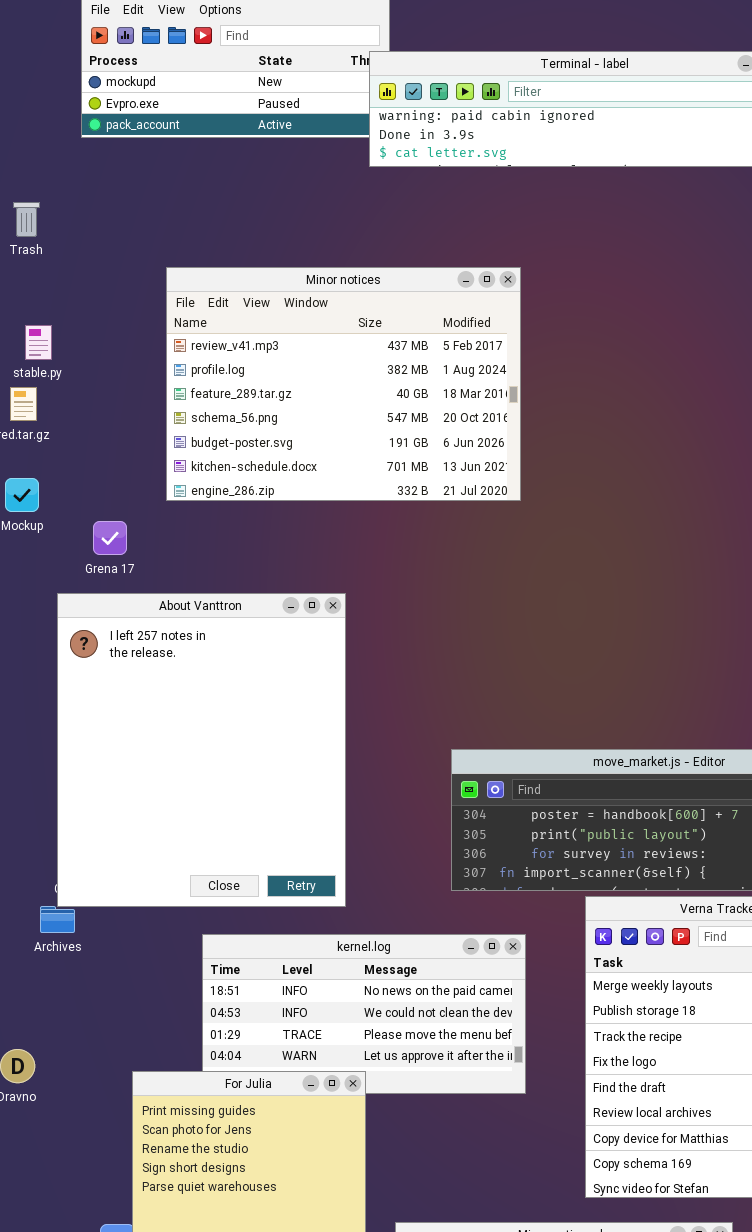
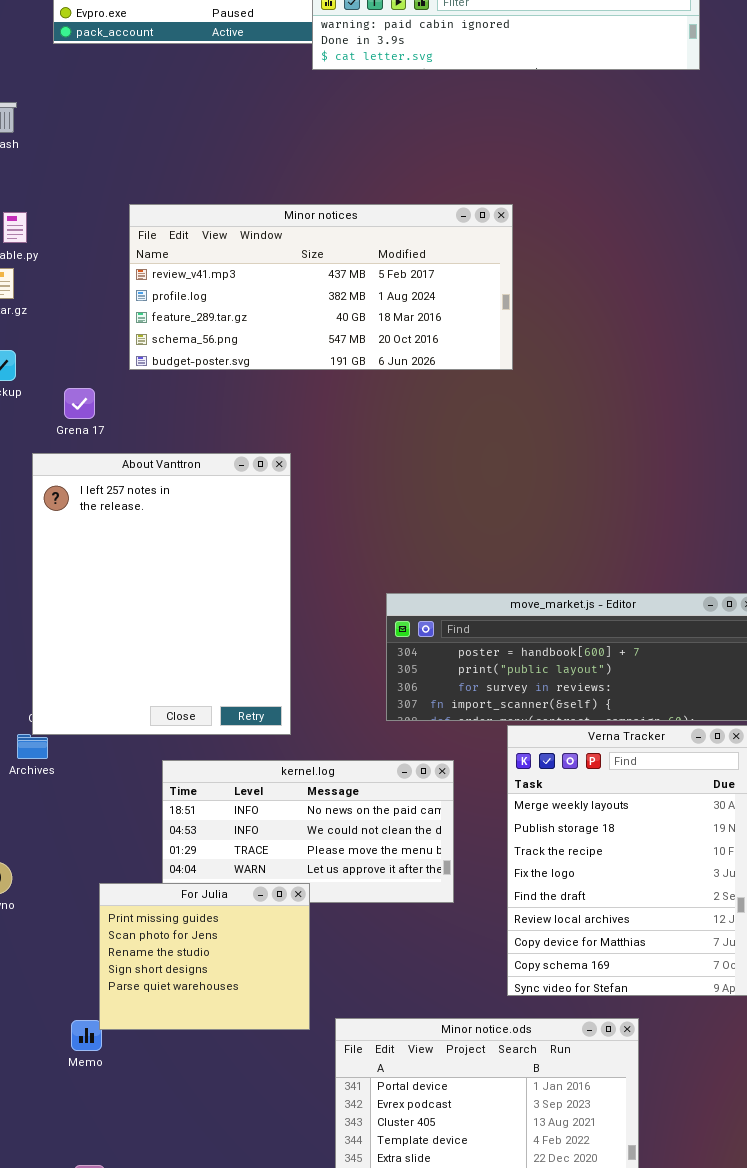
Minor notices: [166,267,521,501] -> [129,204,513,370], resized

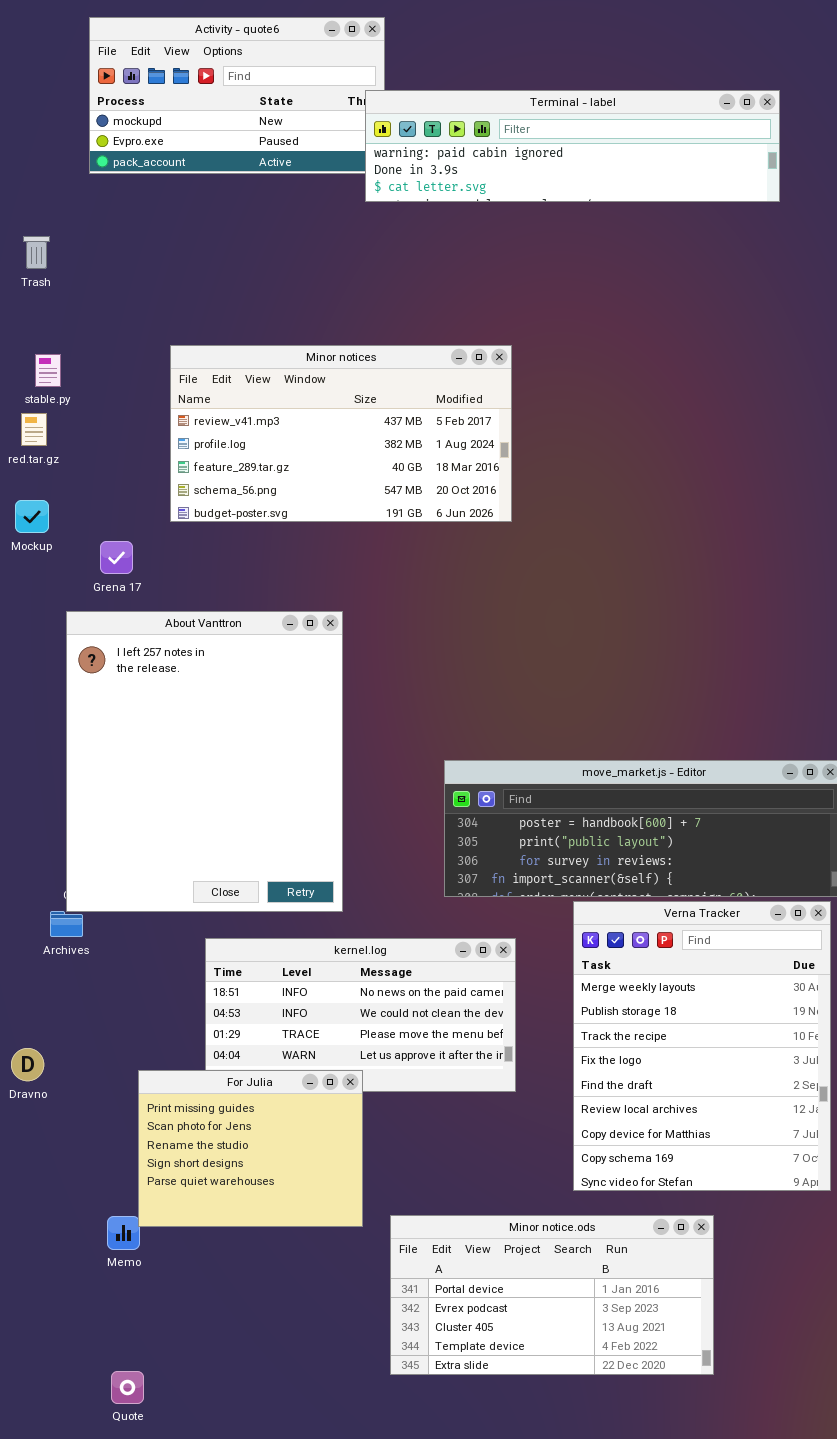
Minor notices: [129,204,513,370] -> [170,345,512,522], resized

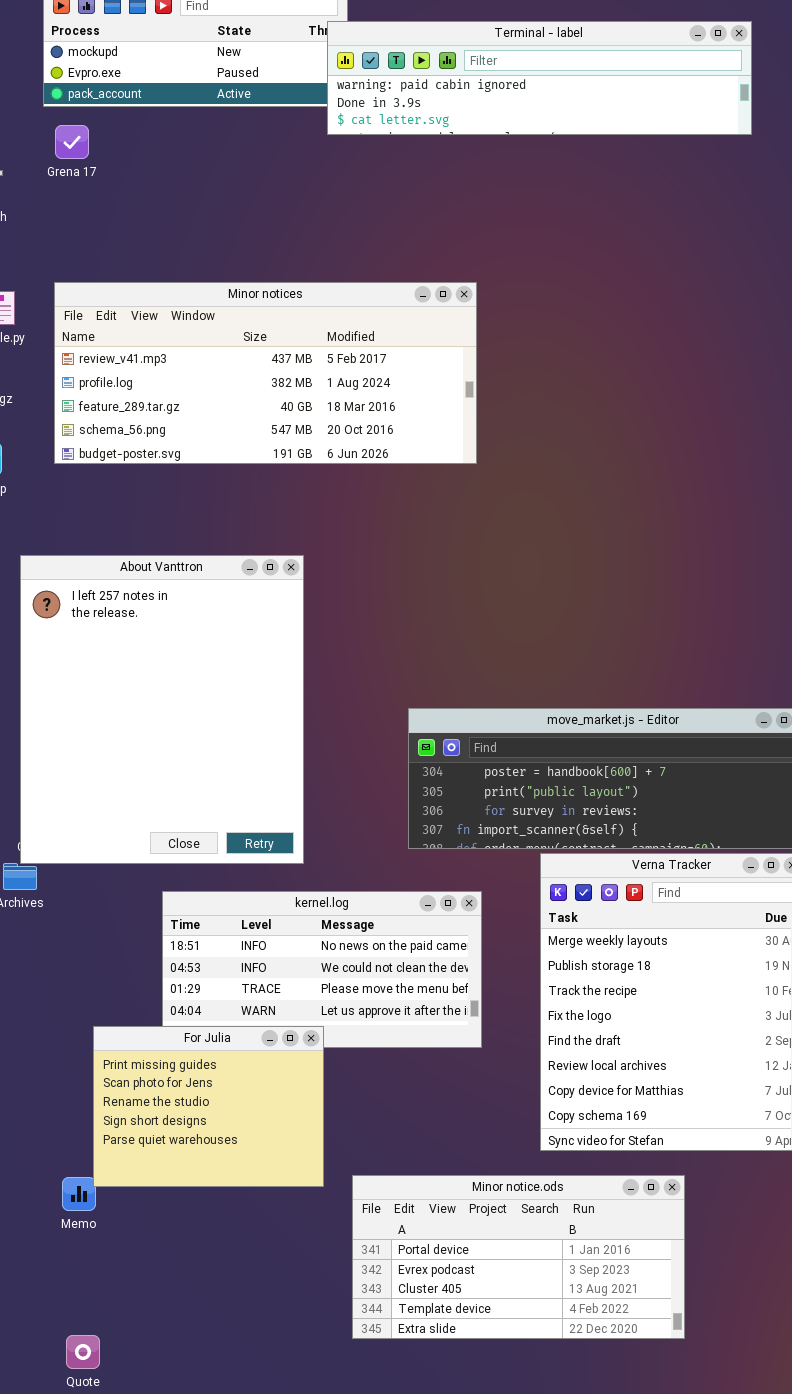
Minor notices: [170,345,512,522] -> [54,282,477,464], resized
Grena 17: [100,541,133,574] -> [55,125,89,159], moved

